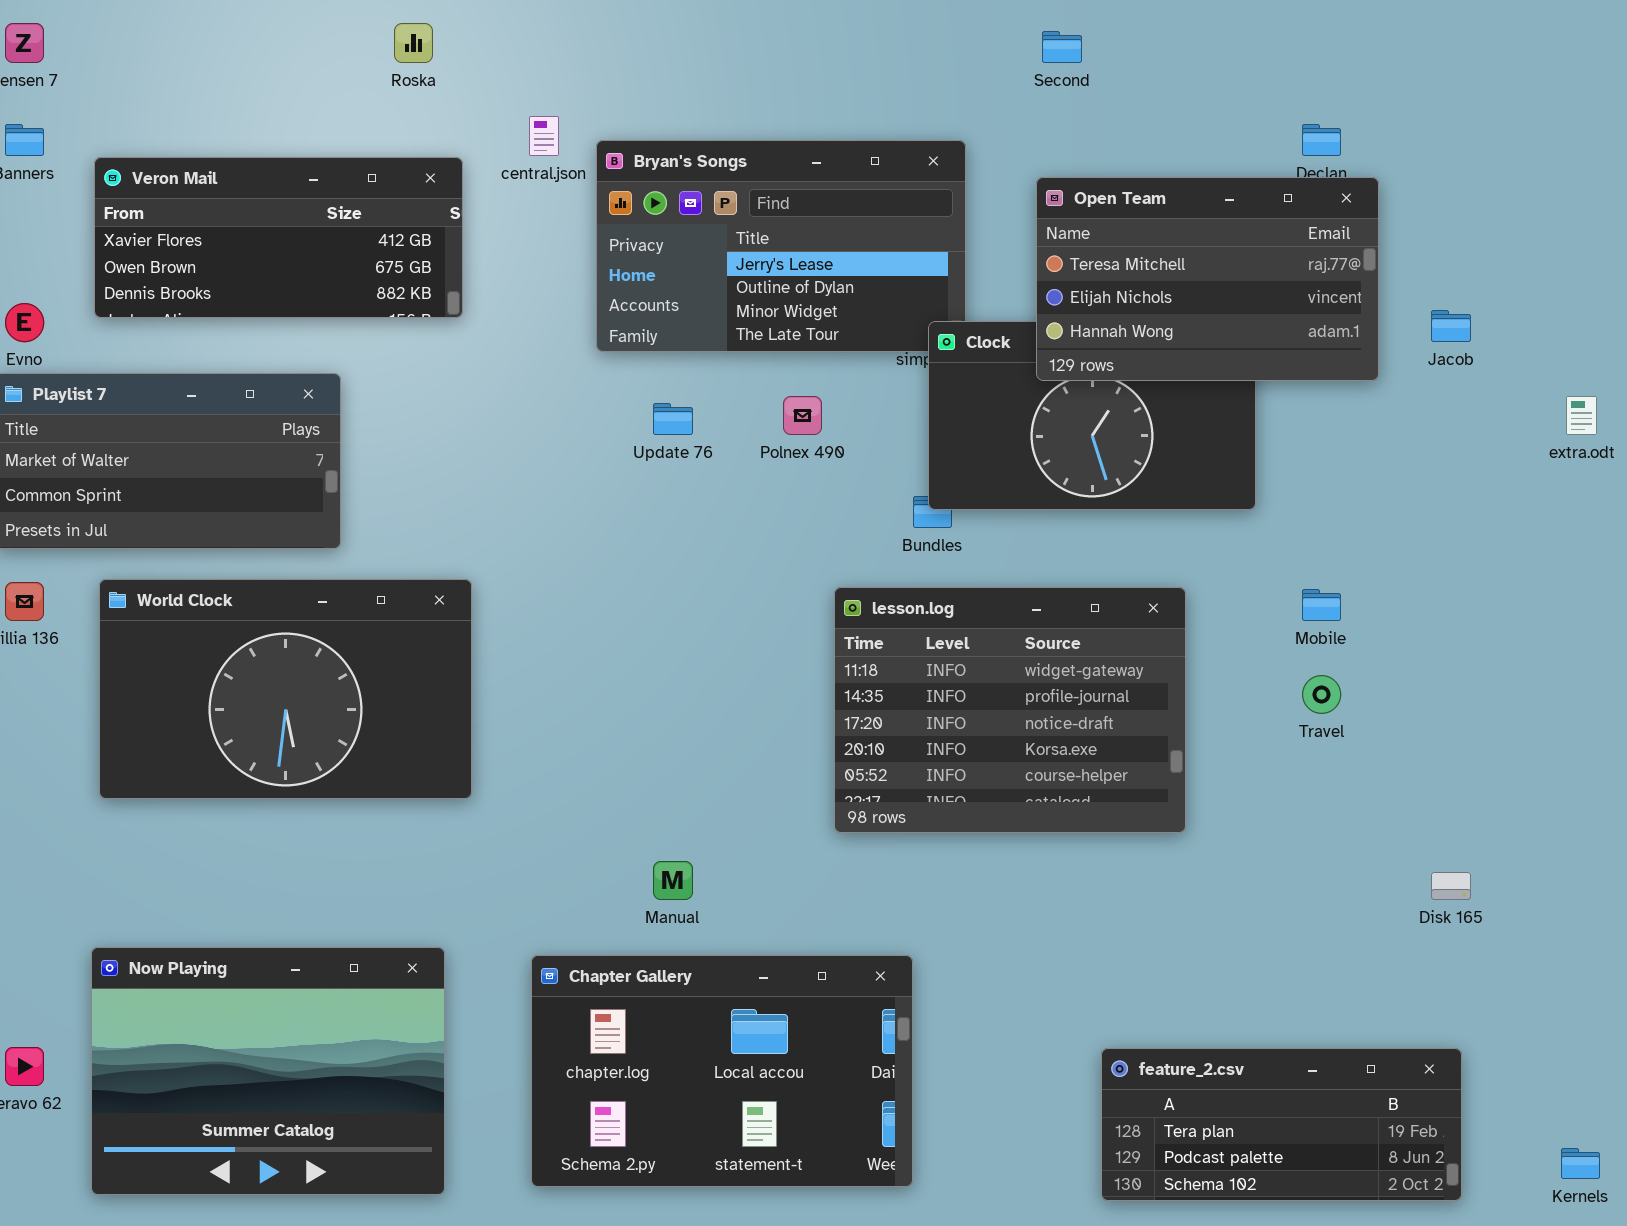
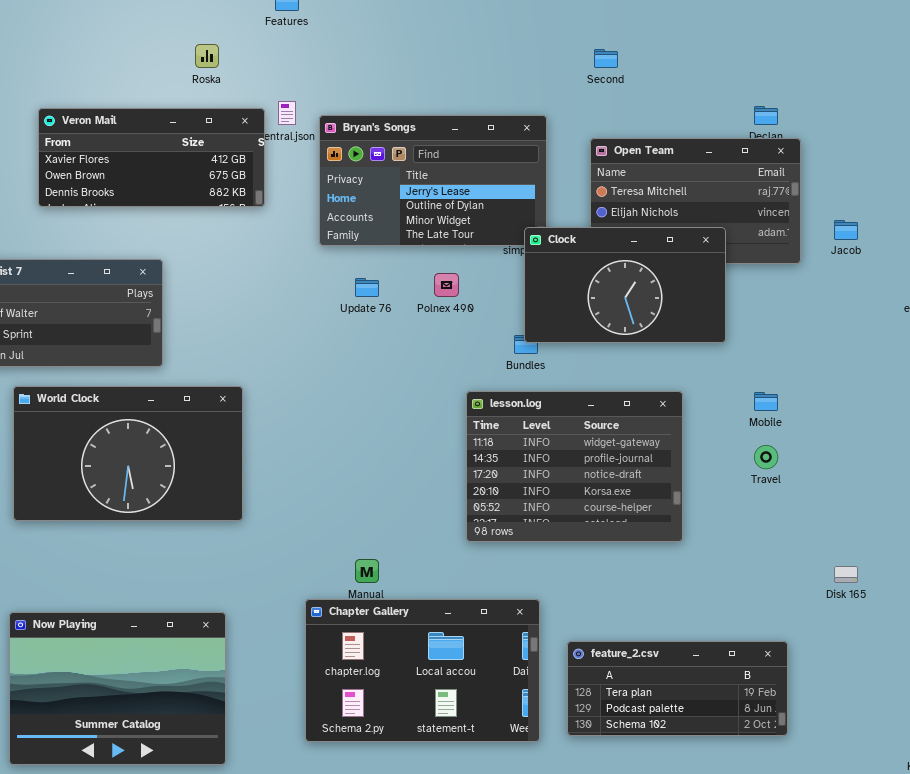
Veron Mail: [94,157,463,318] -> [38,108,265,207], moved
Clock: [928,321,1256,510] -> [524,227,726,343], raised
Chapter Gallery: [531,955,913,1187] -> [305,599,540,742], moved
feature_2.csv: [1101,1048,1462,1201] -> [567,641,788,736], moved

